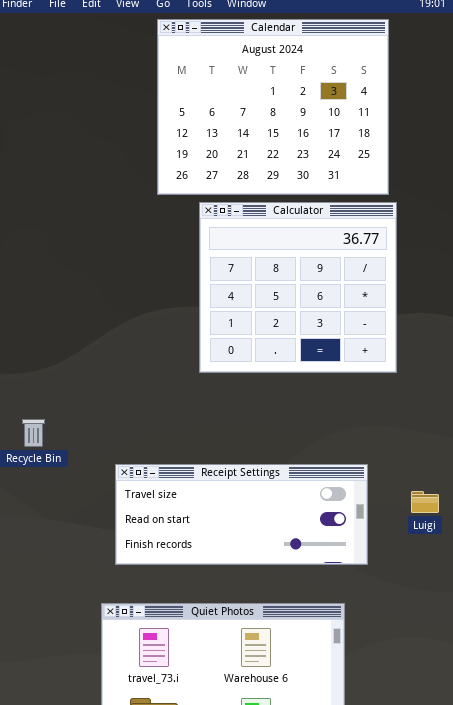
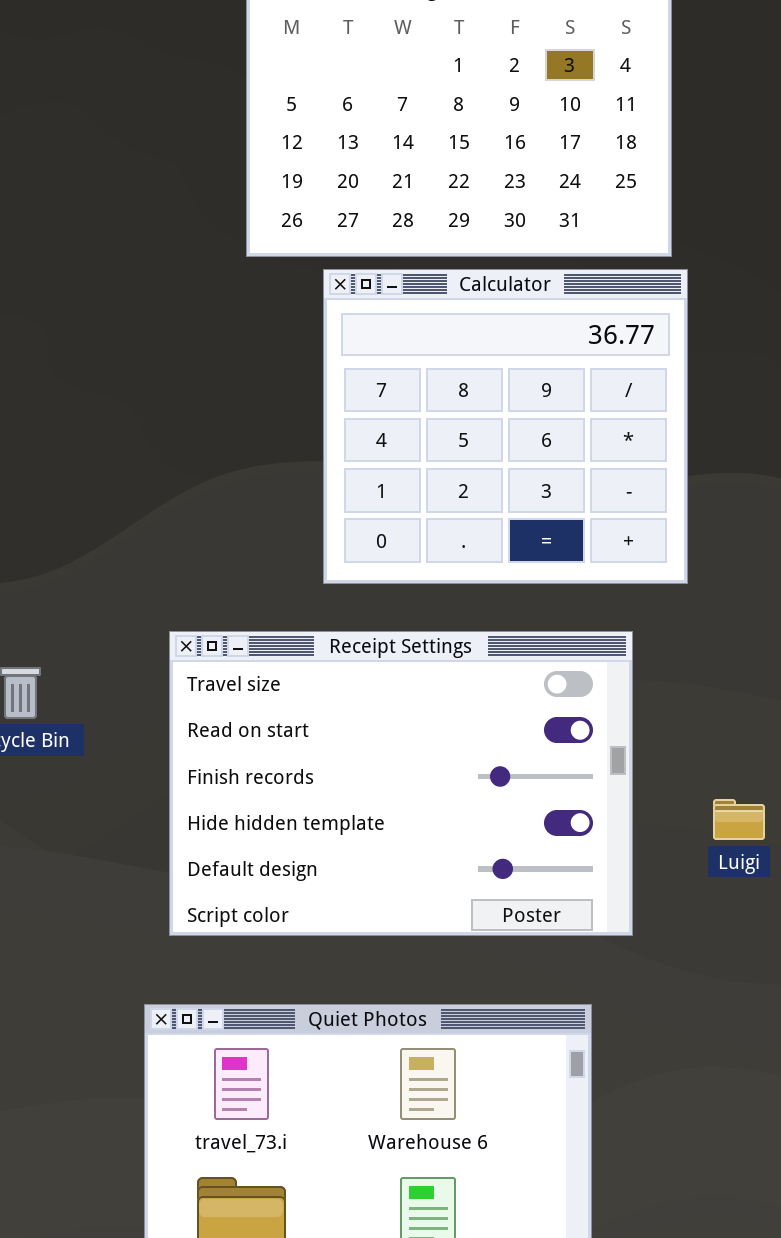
Receipt Settings: [115,464,368,565] -> [169,631,633,936], resized

